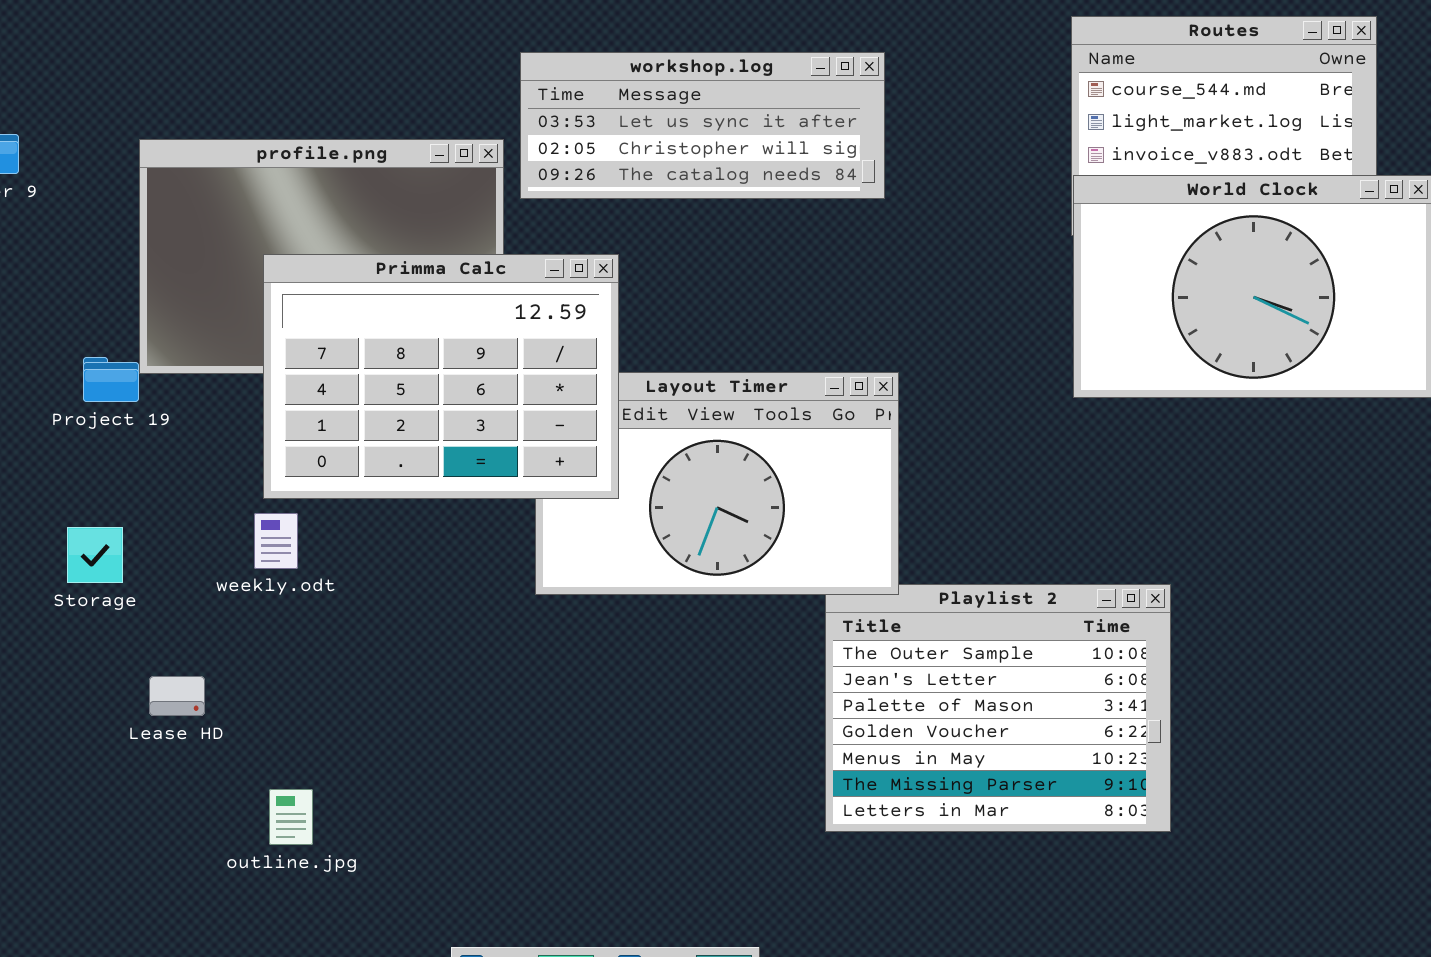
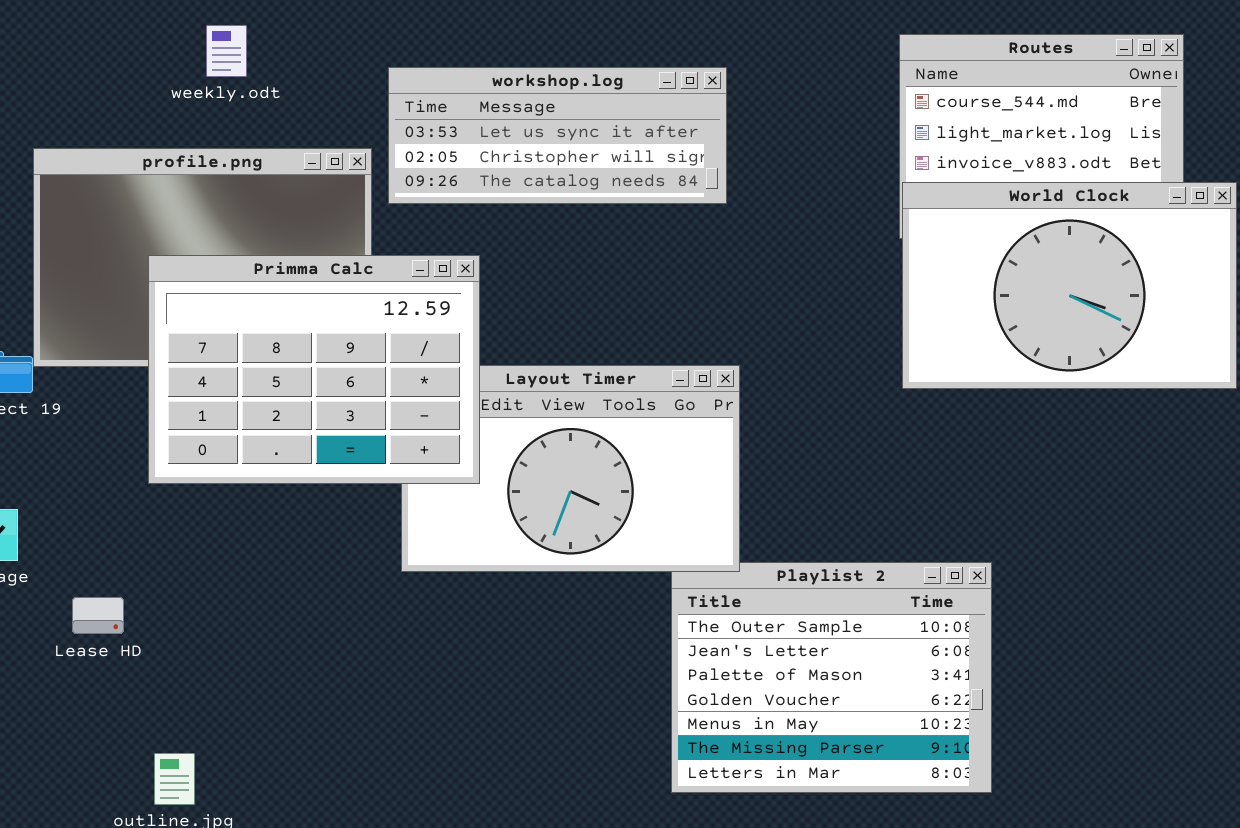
weekly.odt: [254,513,298,569] -> [206,25,247,77], moved
Lease HD: [149,676,205,716] -> [72,597,124,634], moved

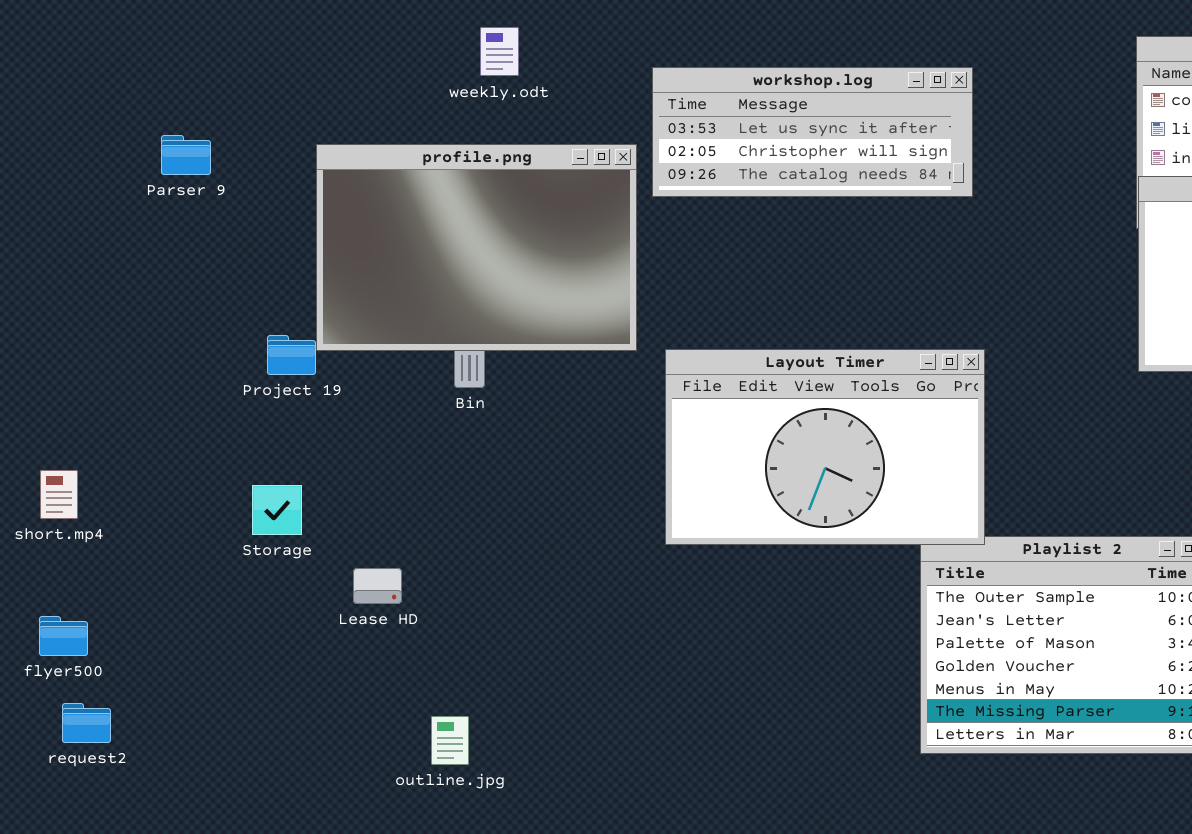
Primma Calc: [148,255,480,484] -> none, closed

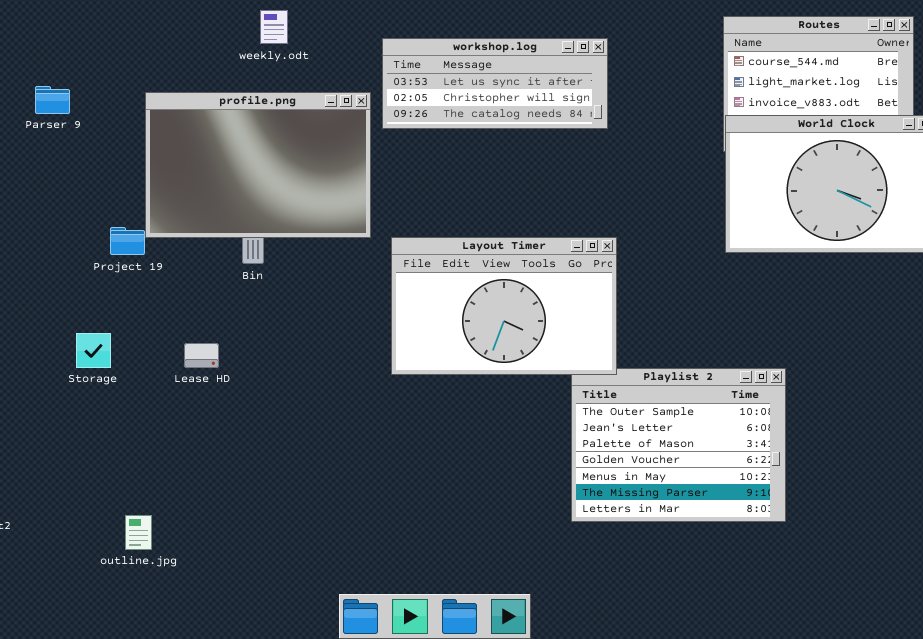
Storage: [252,485,302,535] -> [76,333,111,368], moved
Lease HD: [353,568,402,604] -> [184,343,219,368], moved
outline.jpg: [431,716,469,765] -> [125,515,152,550], moved

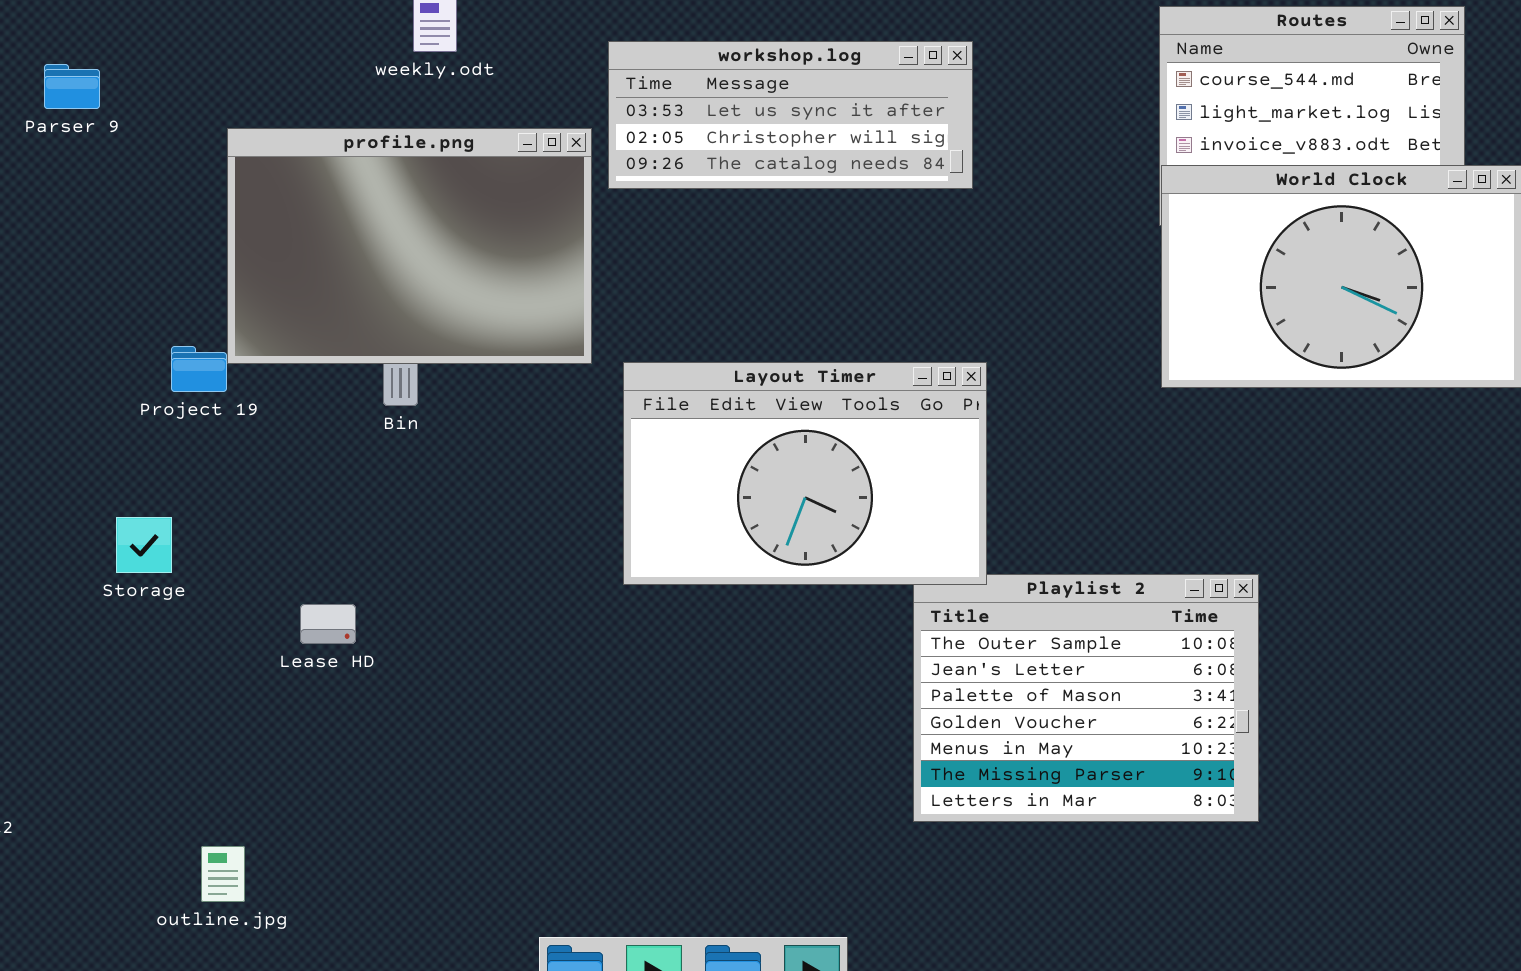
Parser 9: [35,86,70,114] -> [44,64,100,109], moved
Lease HD: [184,343,219,368] -> [300,604,356,644], moved
outline.jpg: [125,515,152,550] -> [201,846,245,902], moved

